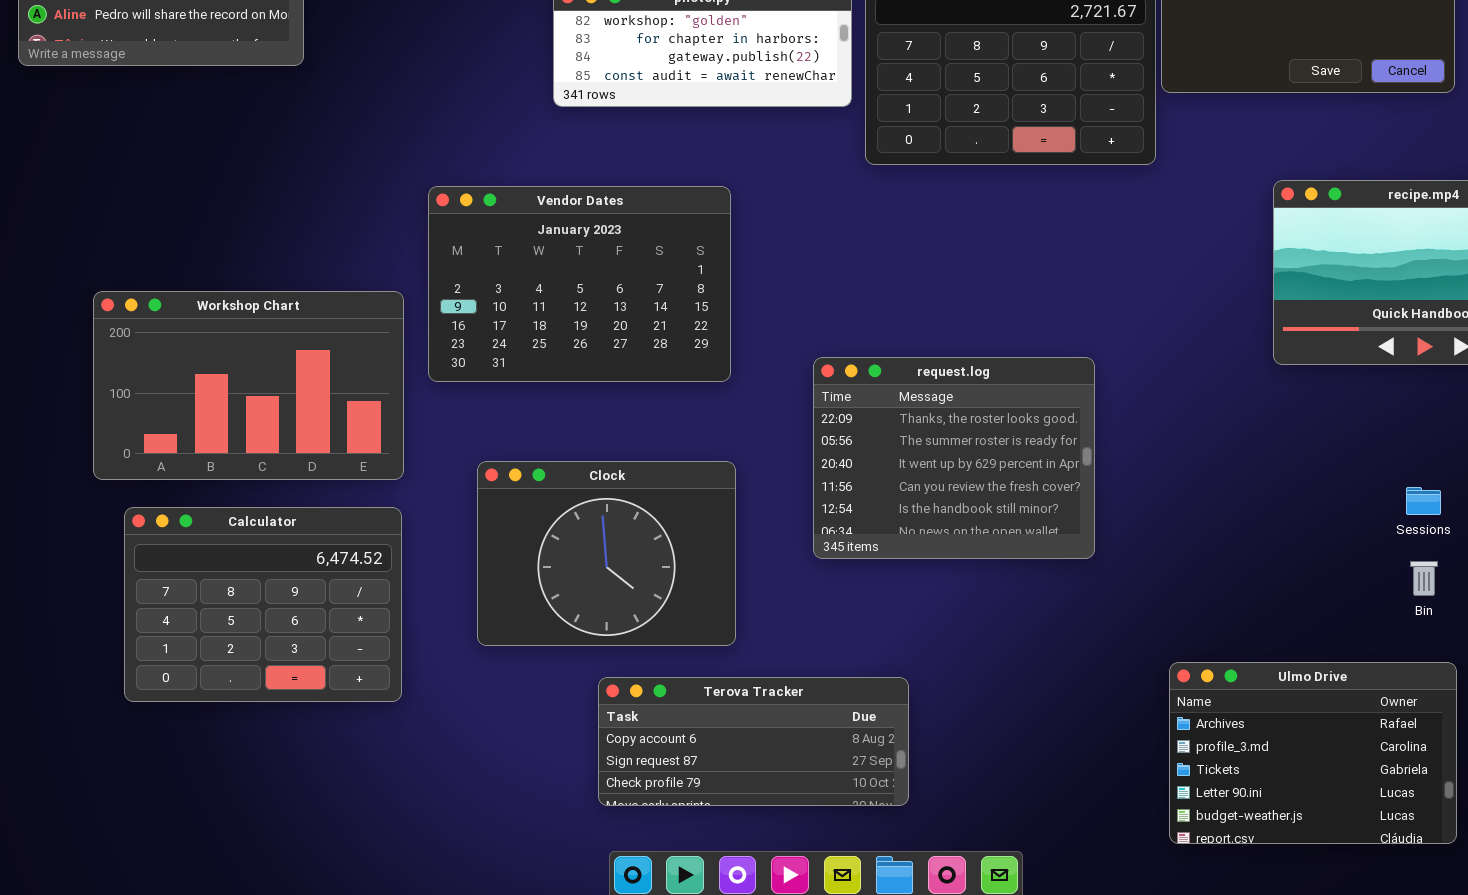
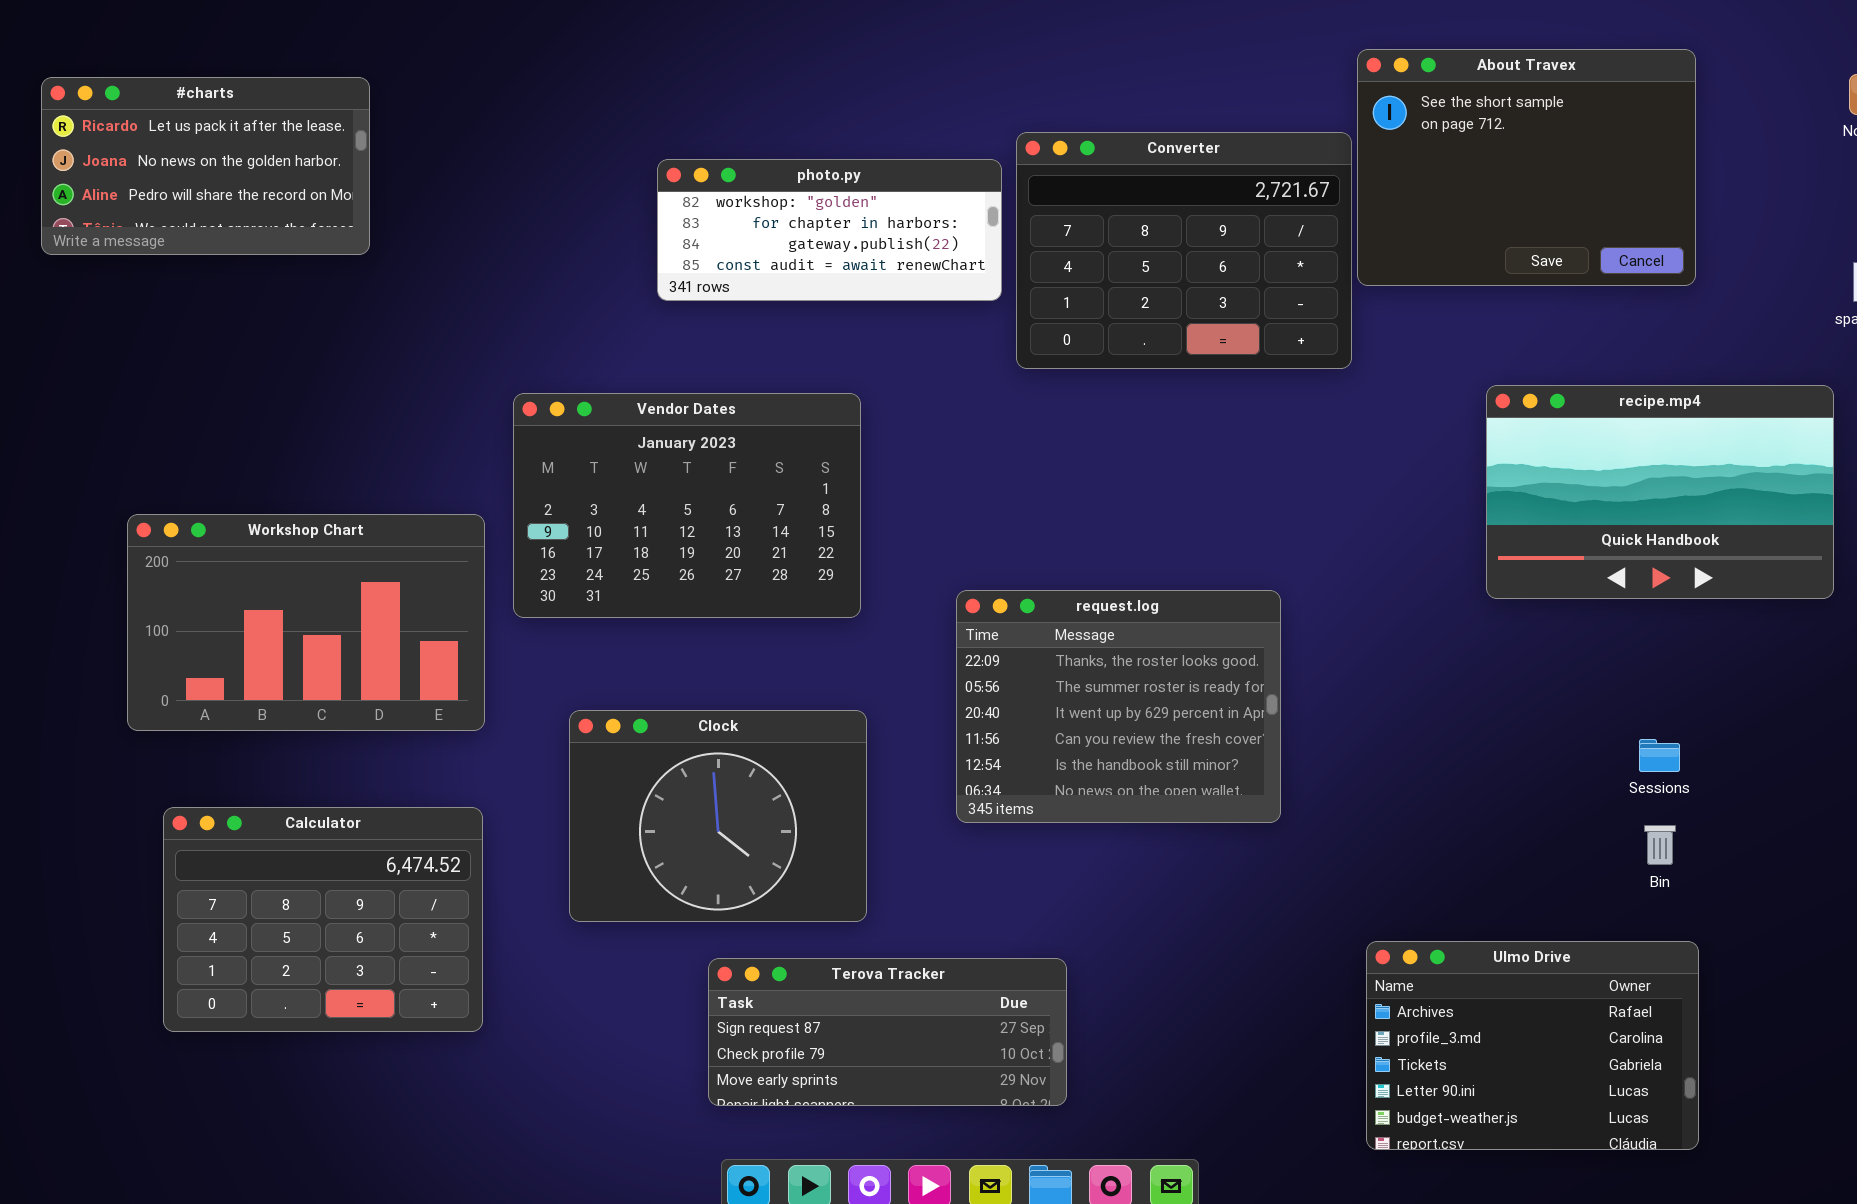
Calculator: [124,507,402,702] -> [163,807,483,1032], moved
Terova Tracker: [598,677,909,806] -> [708,958,1067,1106], scrolled down 1 row

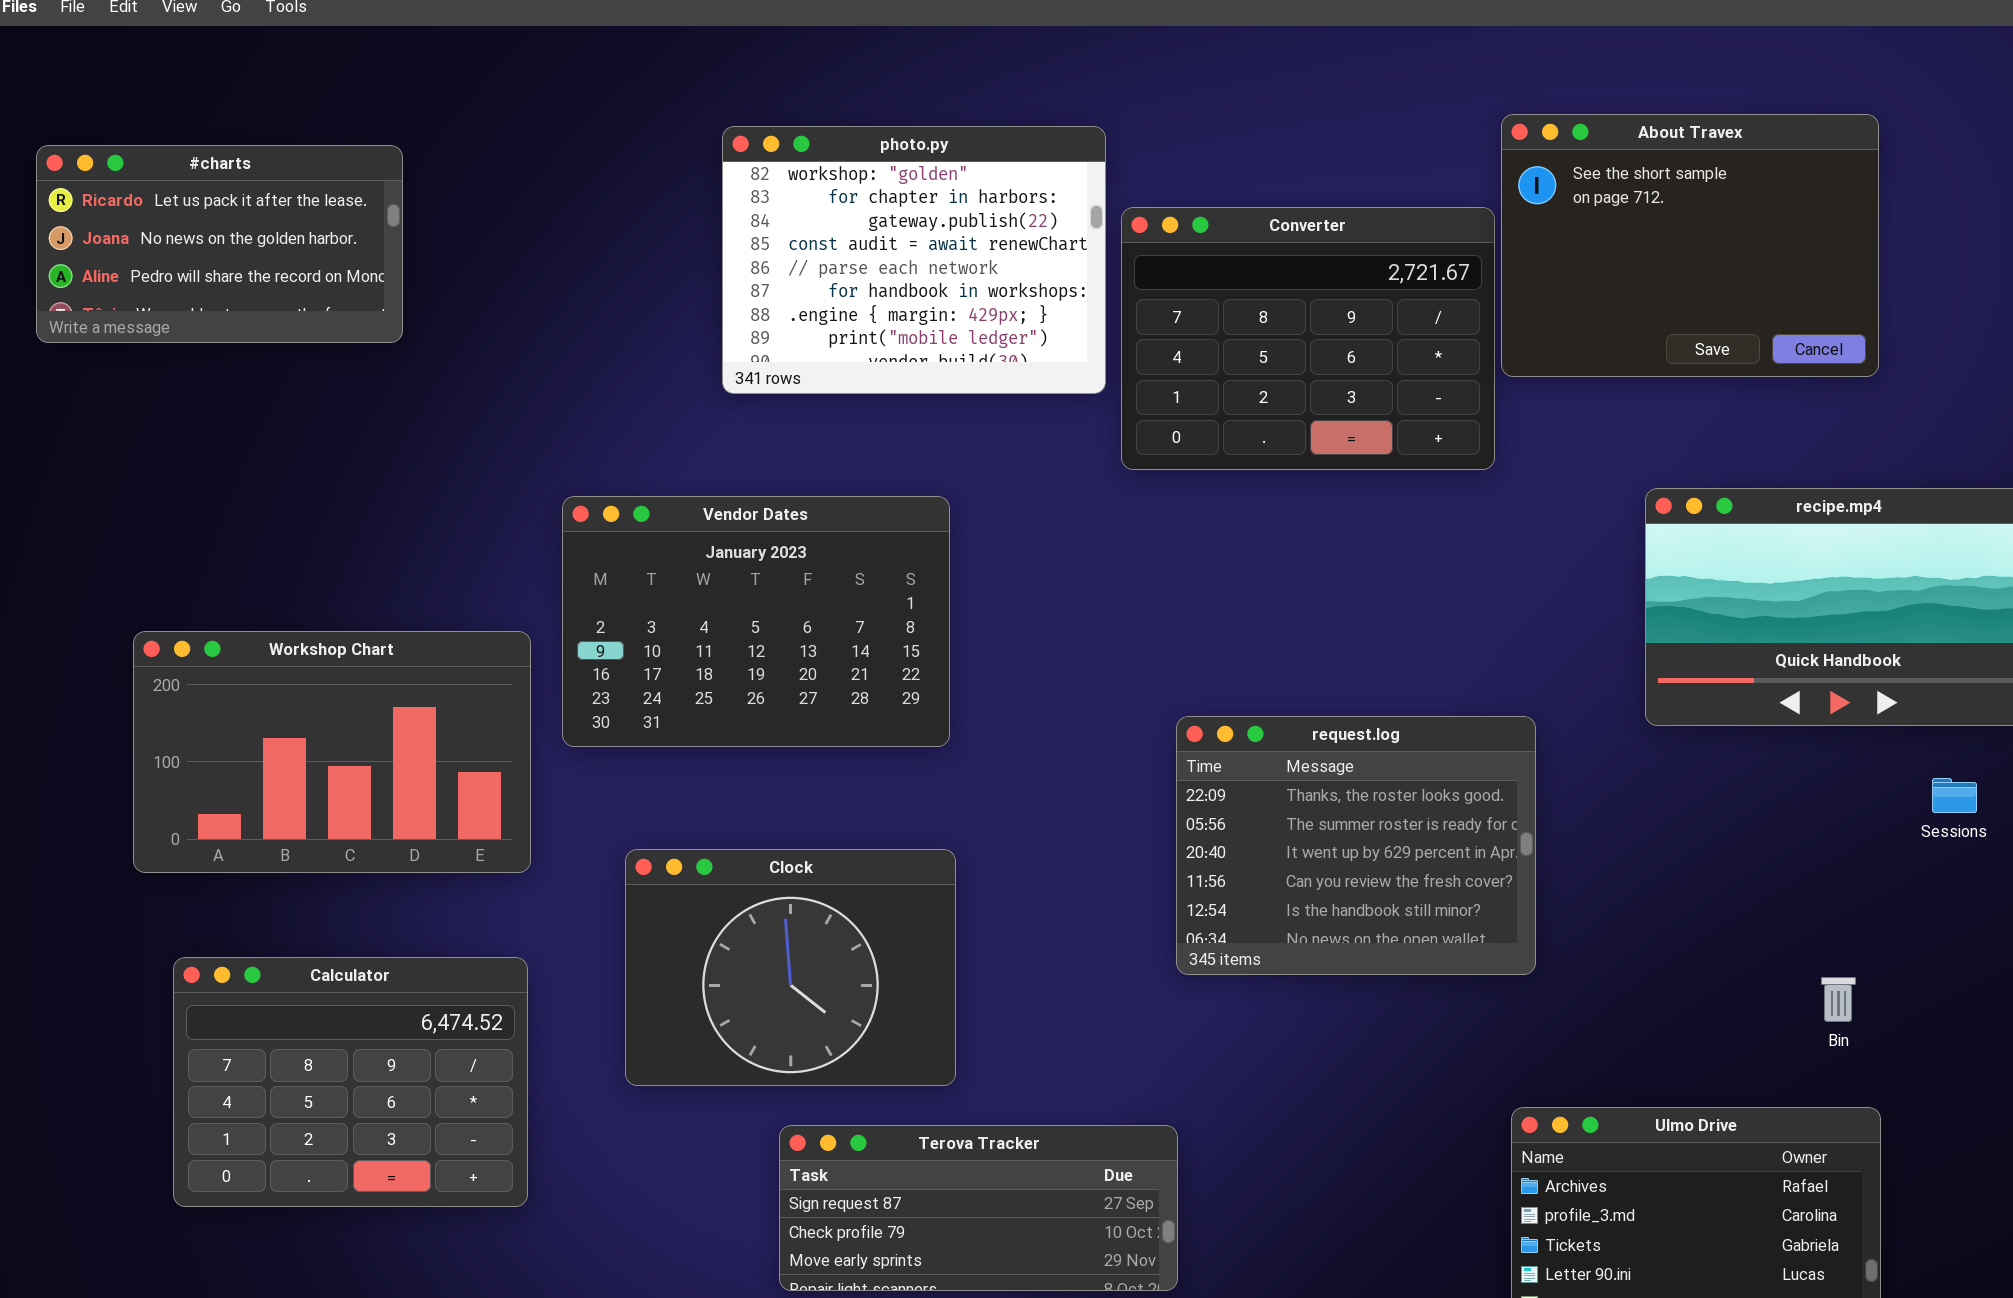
photo.py: [657,159,1002,301] -> [722,126,1106,394], resized
request.log: [956,590,1281,823] -> [1176,716,1536,975], moved
Sessions: [1639,739,1680,772] -> [1932,778,1977,813], moved

